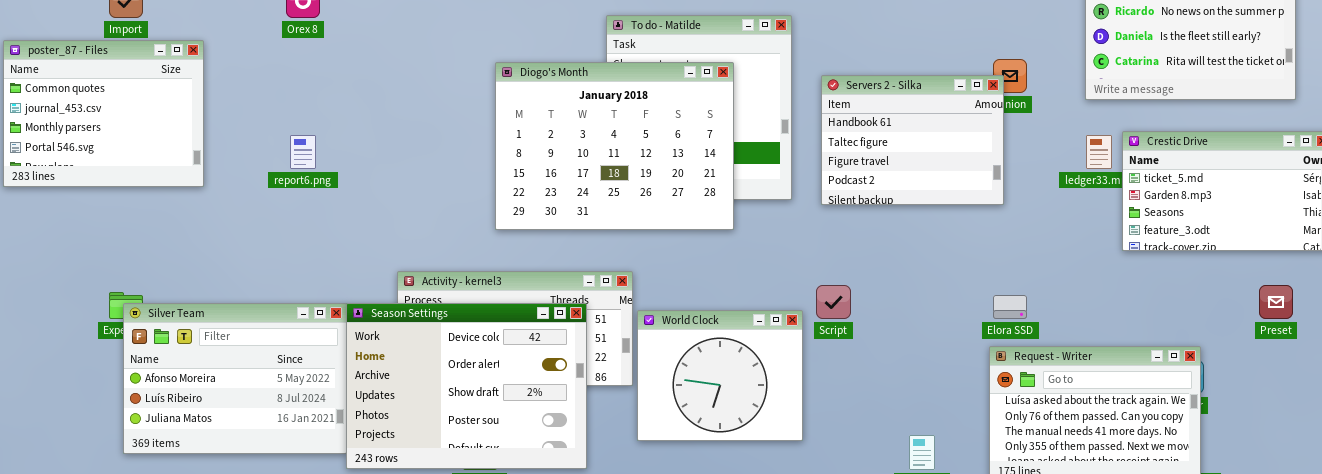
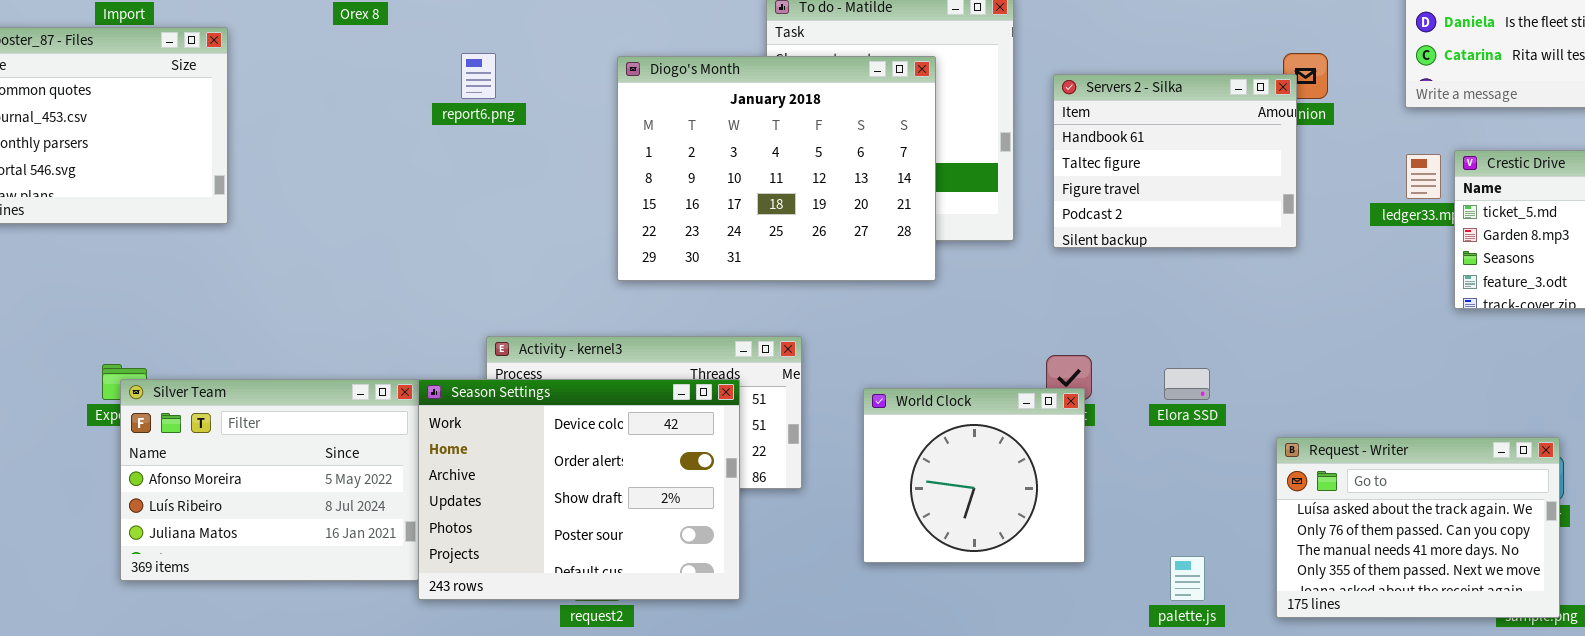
report6.png: [290,135,316,169] -> [461,53,496,99], moved
Elora SSD: [993,295,1027,319] -> [1164,368,1210,400], moved
World Clock: [637,310,803,441] -> [863,388,1085,563], moved

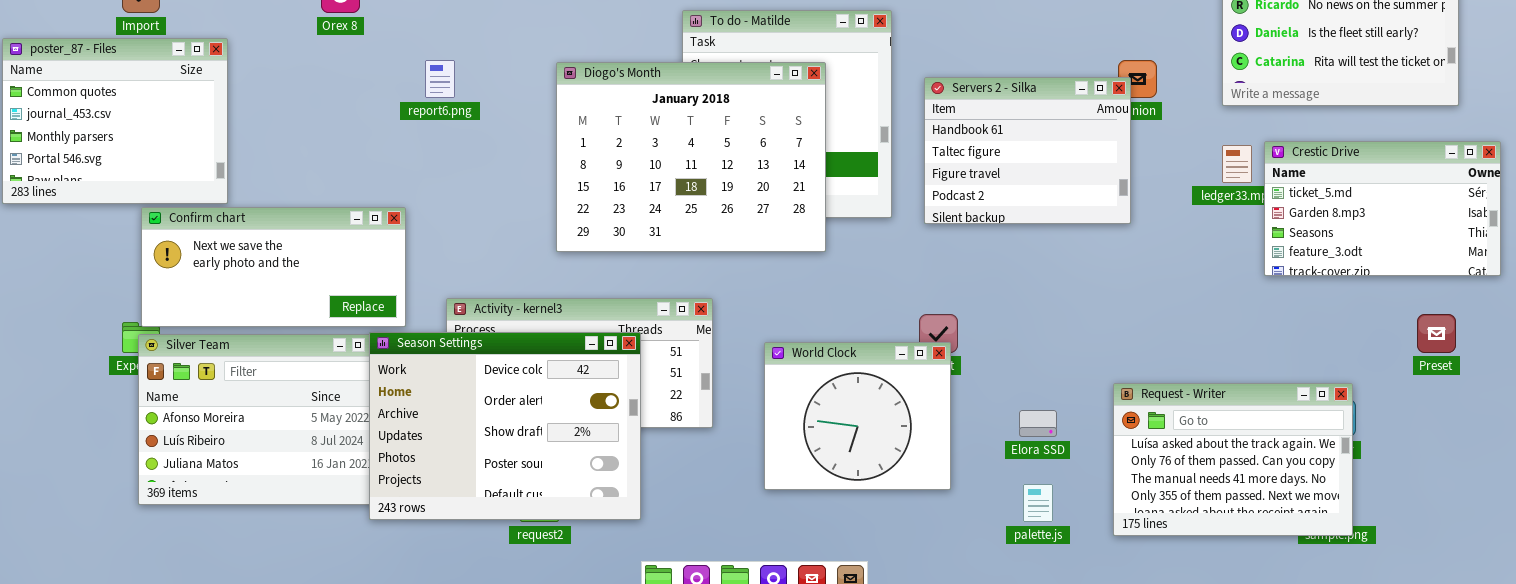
Confirm chart: none -> [141,207,406,327], opened
Elora SSD: [1164,368,1210,400] -> [1019,410,1057,437], moved
Season Settings: [418,379,740,600] -> [369,332,641,520], moved

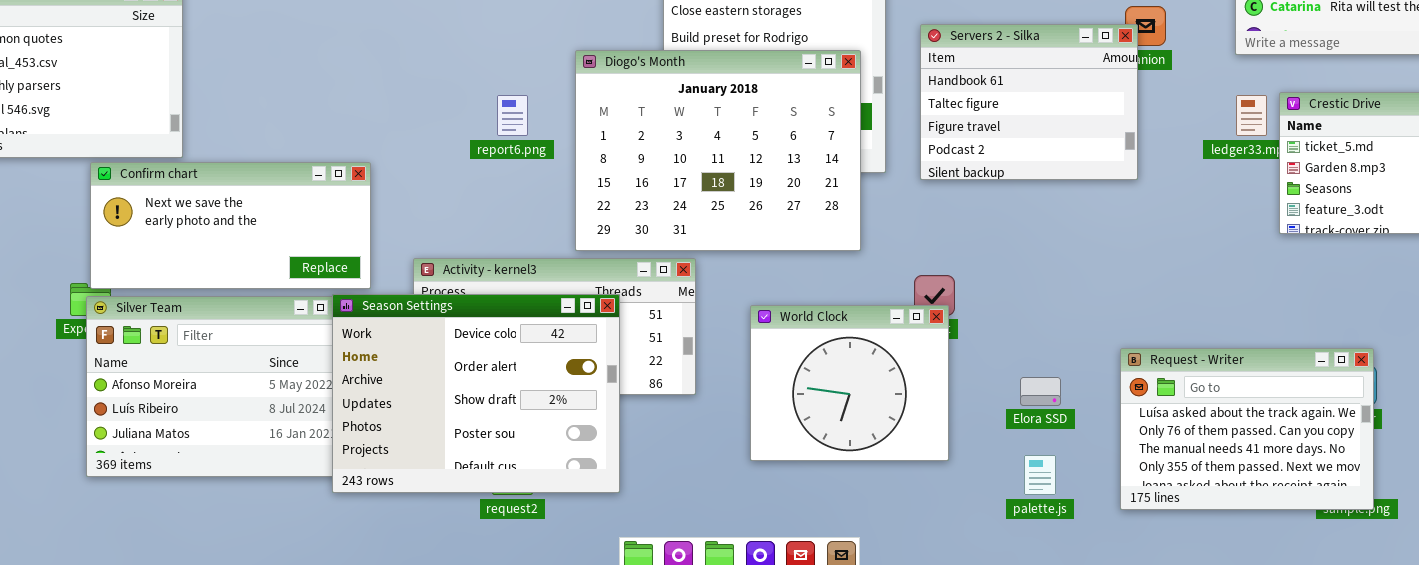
report6.png: [425,60,455,98] -> [497,95,528,136], moved
Diogo's Month: [556,62,826,252] -> [575,50,861,251], moved

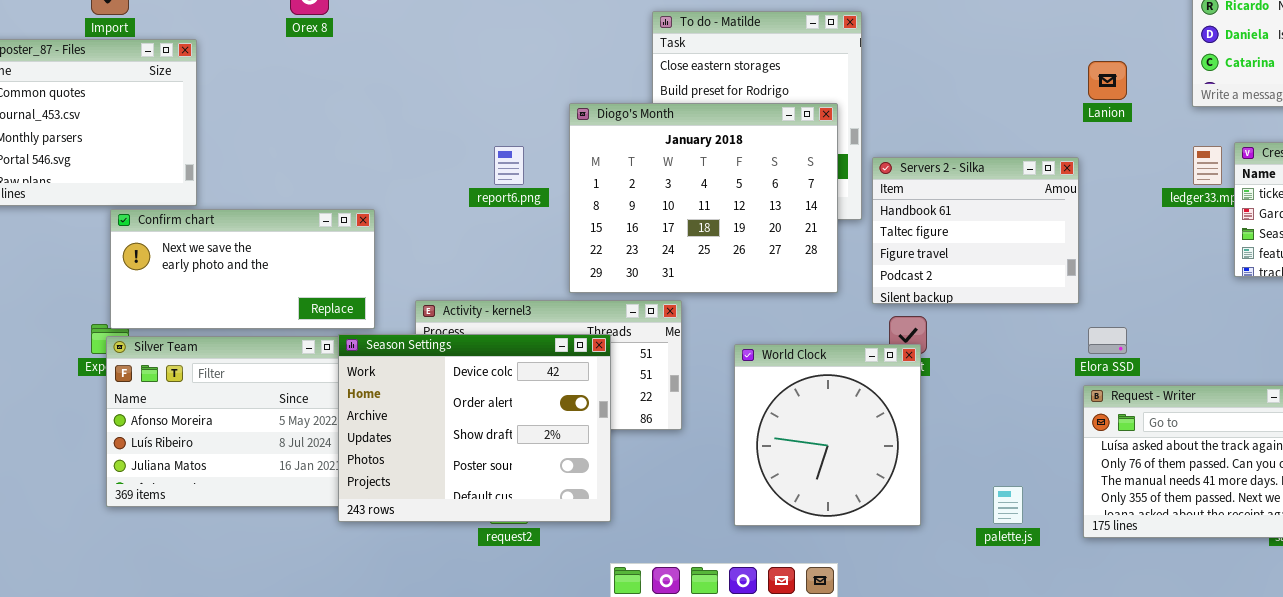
Servers 2 - Silka: [920,24,1138,180] -> [872,157,1079,304], moved
World Clock: [750,305,949,461] -> [734,344,921,526], resized
Elora SSD: [1020,377,1061,406] -> [1088,327,1127,354], moved

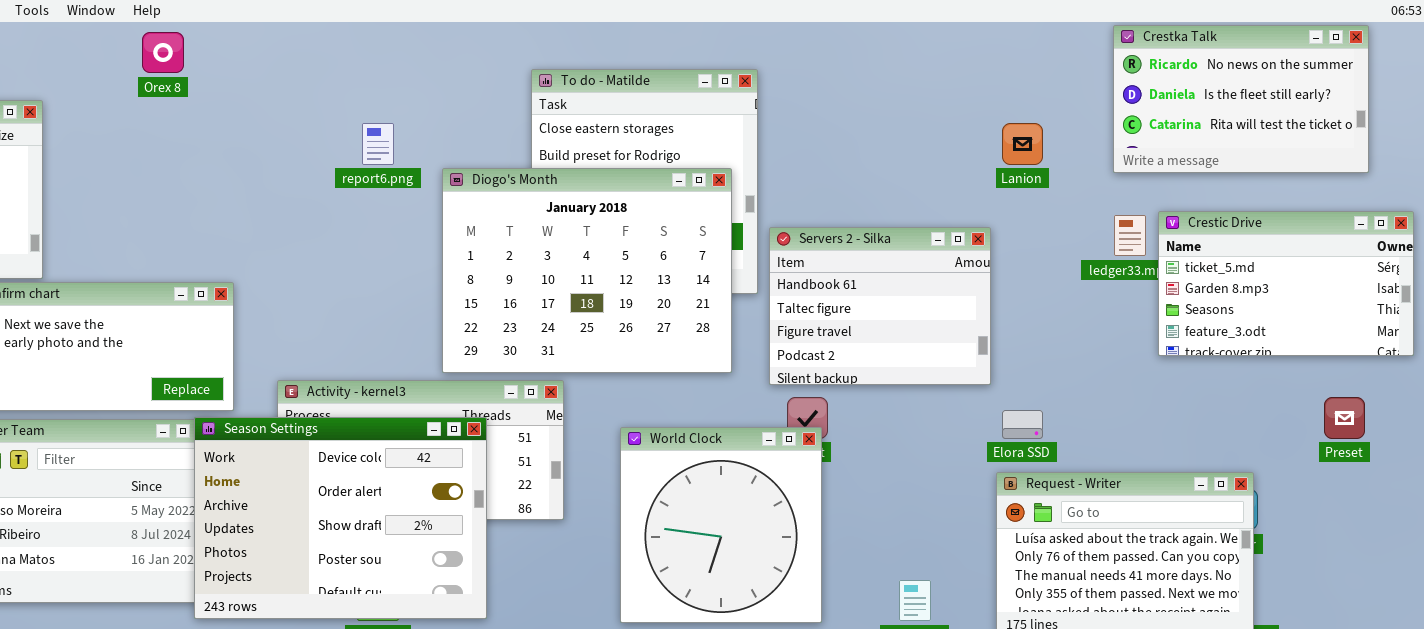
report6.png: [494,146,524,185] -> [362,123,394,165], moved

